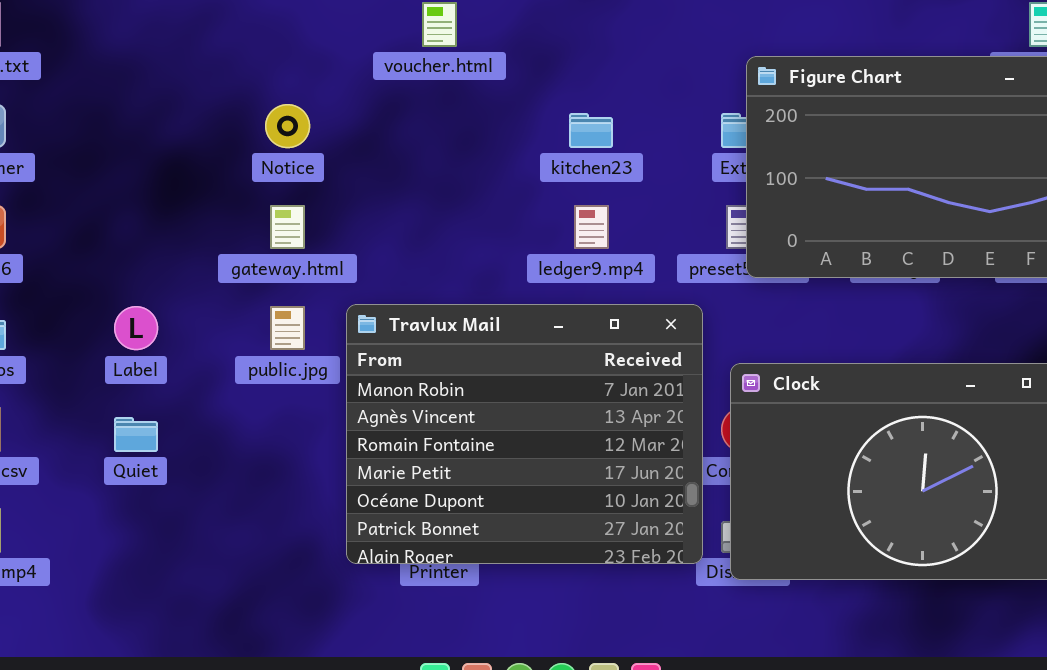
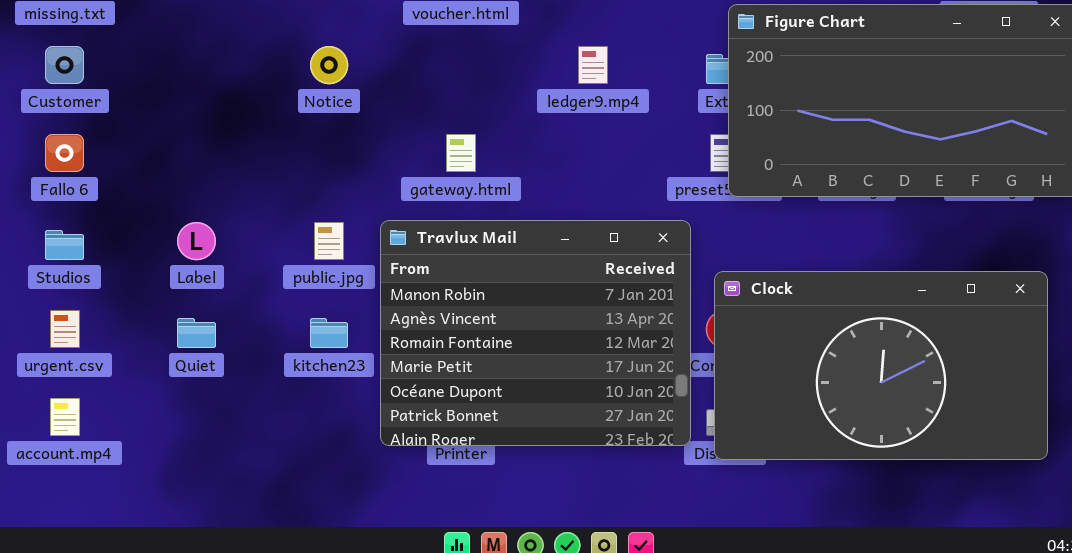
kitchen23: [569,113,613,148] -> [310,318,348,348], moved
gateway.html: [270,205,305,249] -> [446,134,476,172], moved
ledger9.mp4: [574,205,609,249] -> [578,46,608,84], moved

